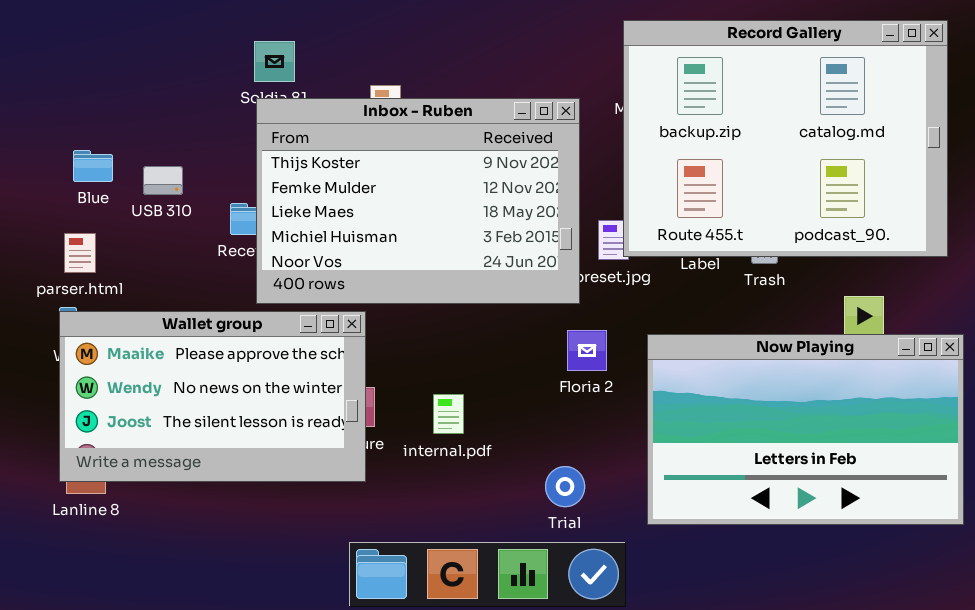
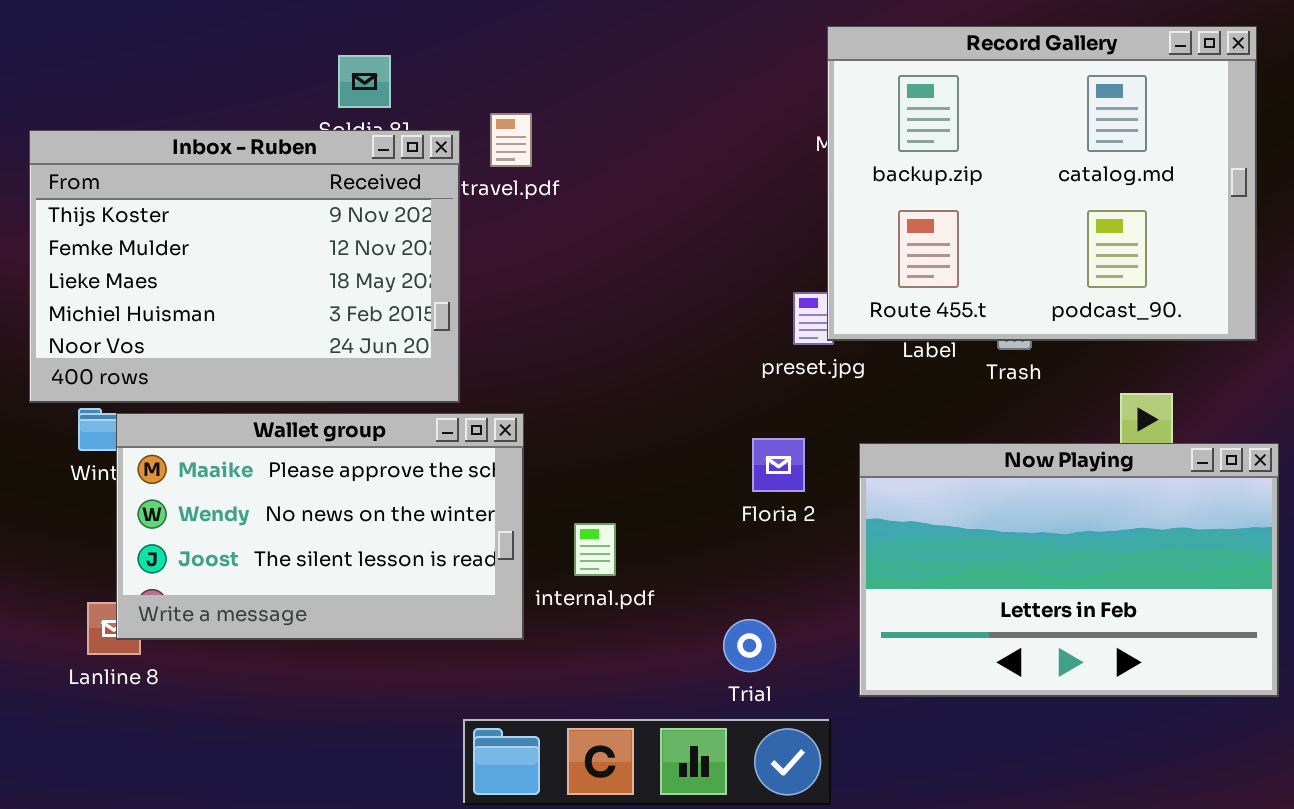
Inbox - Ruben: [256,98,580,304] -> [29,130,460,403], moved
Wallet group: [59,311,366,482] -> [116,413,524,640], moved

